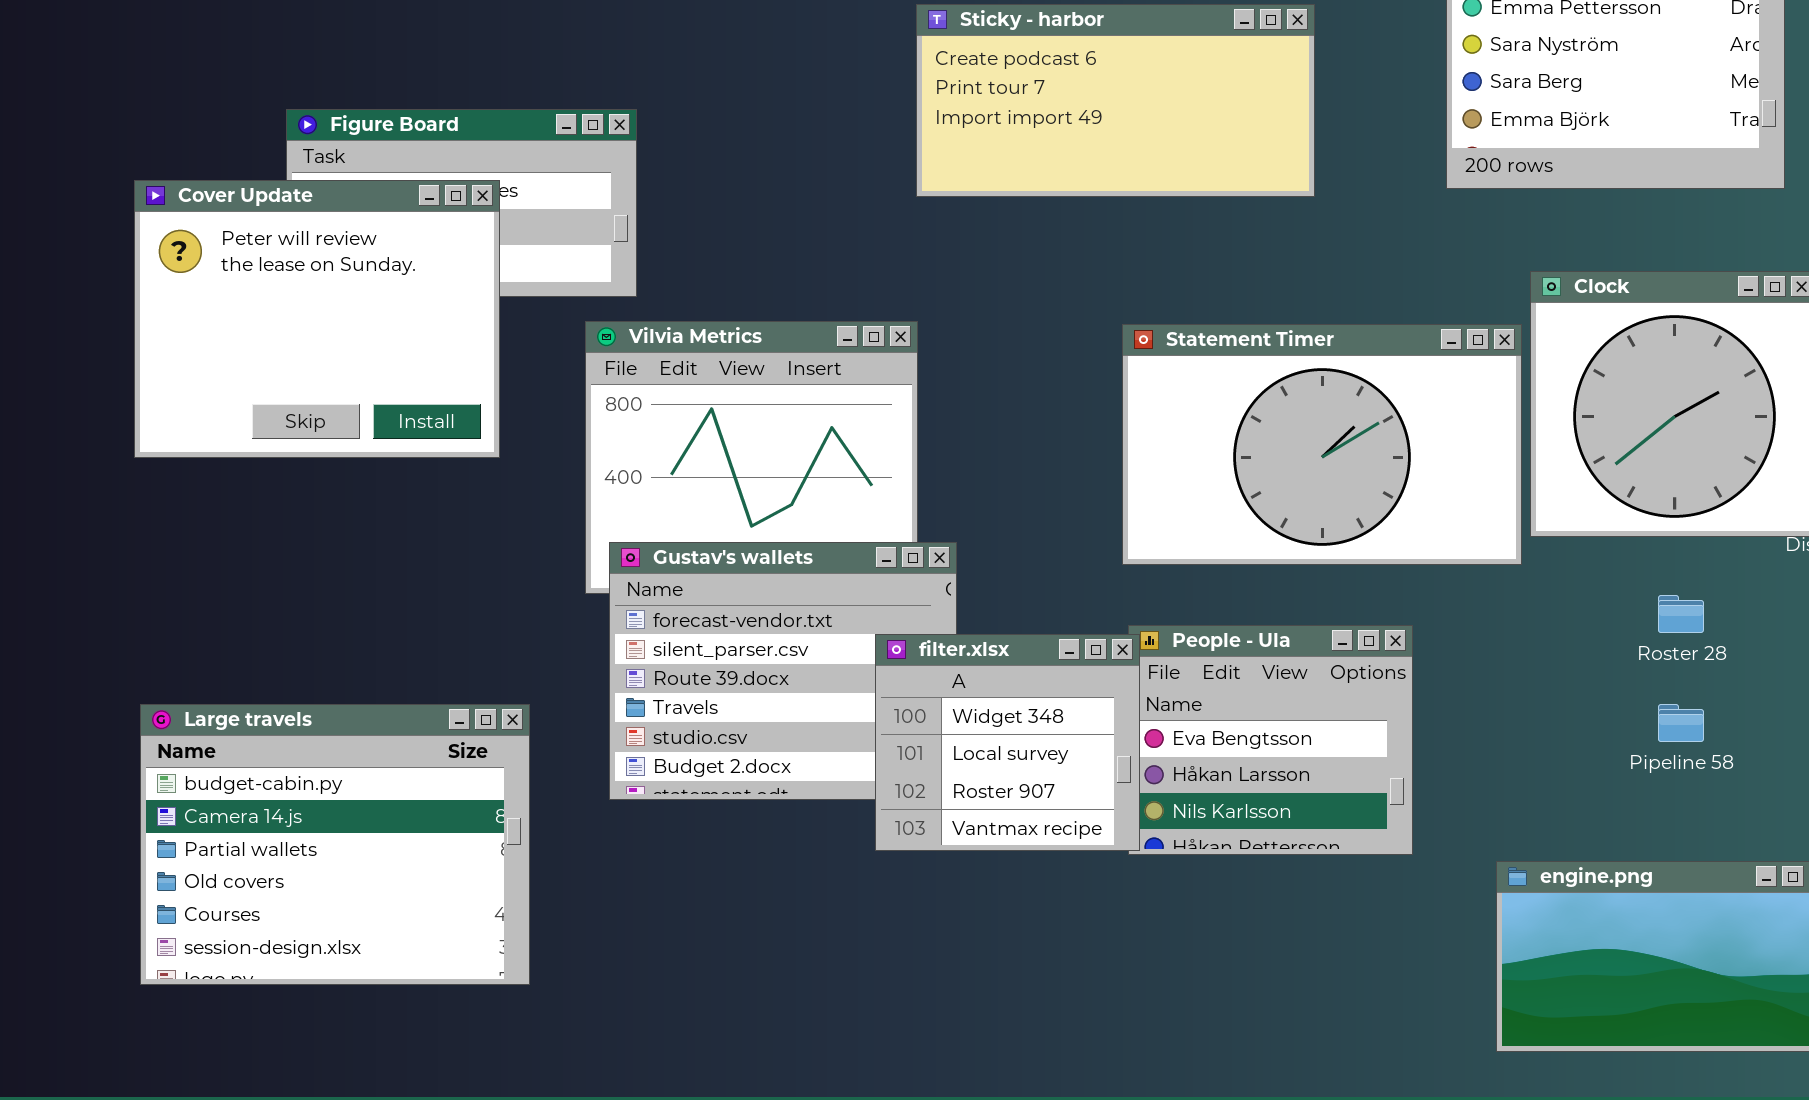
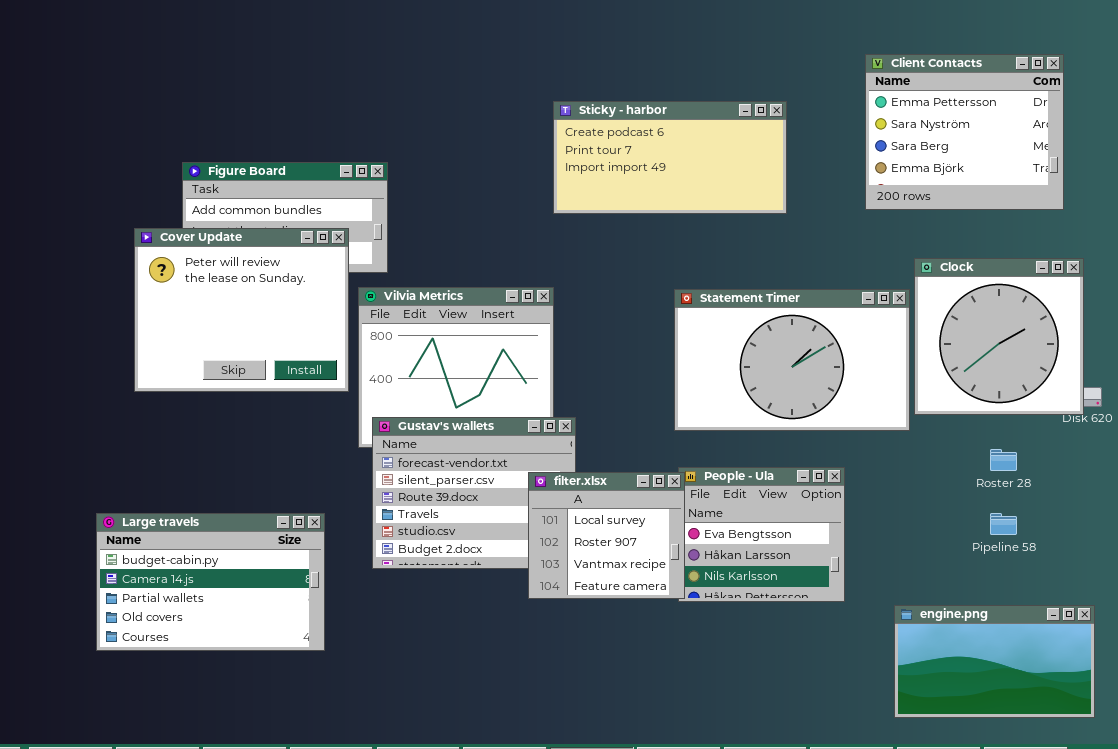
Cover Update: [134,180,500,458] -> [134,228,349,392], moved
filter.xlsx: [875,634,1140,851] -> [528,472,685,599], scrolled down 1 row
Large travels: [140,704,530,985] -> [96,513,325,651], resized

